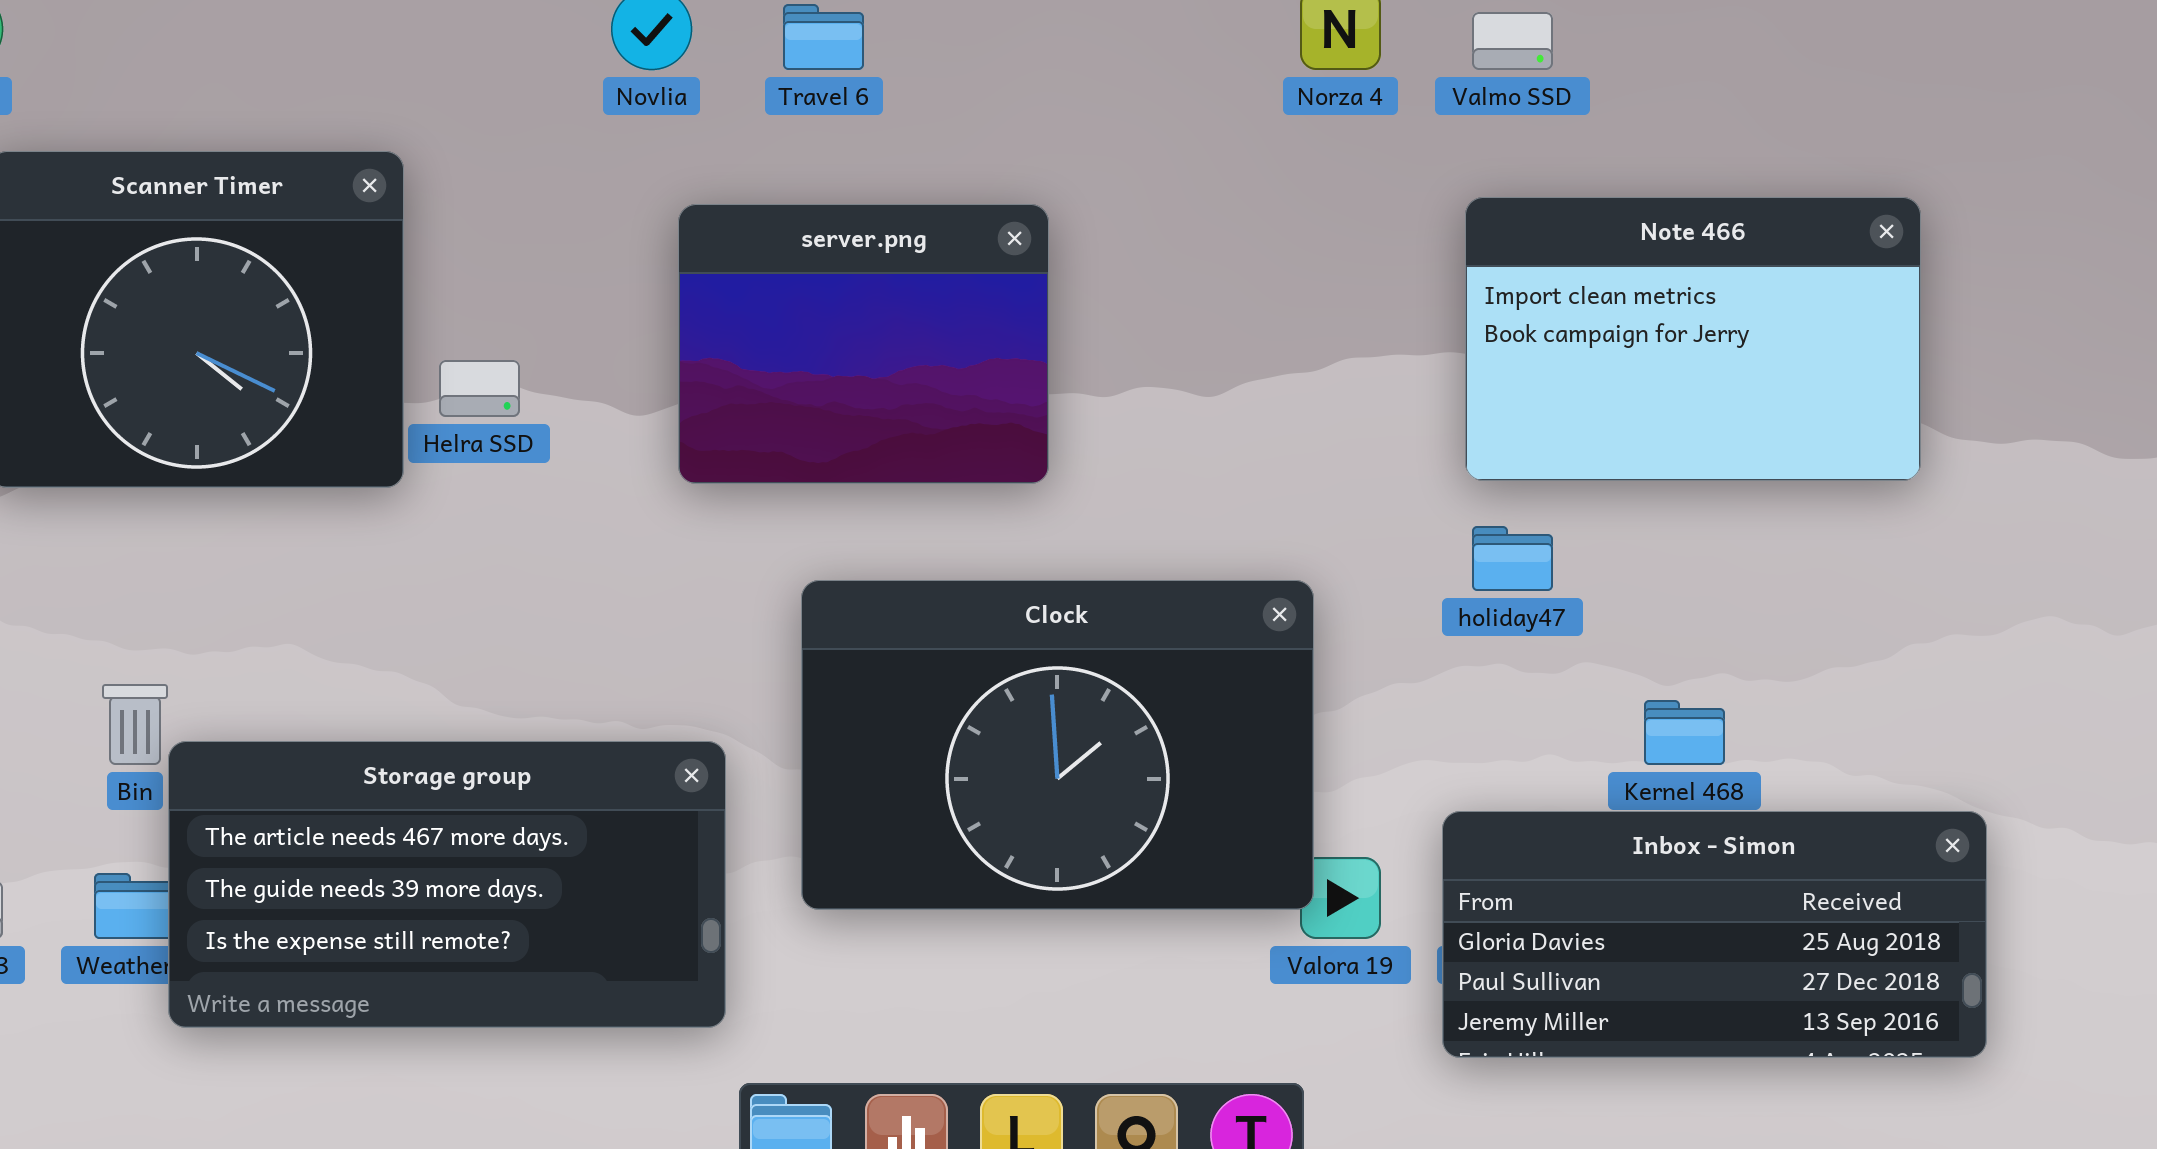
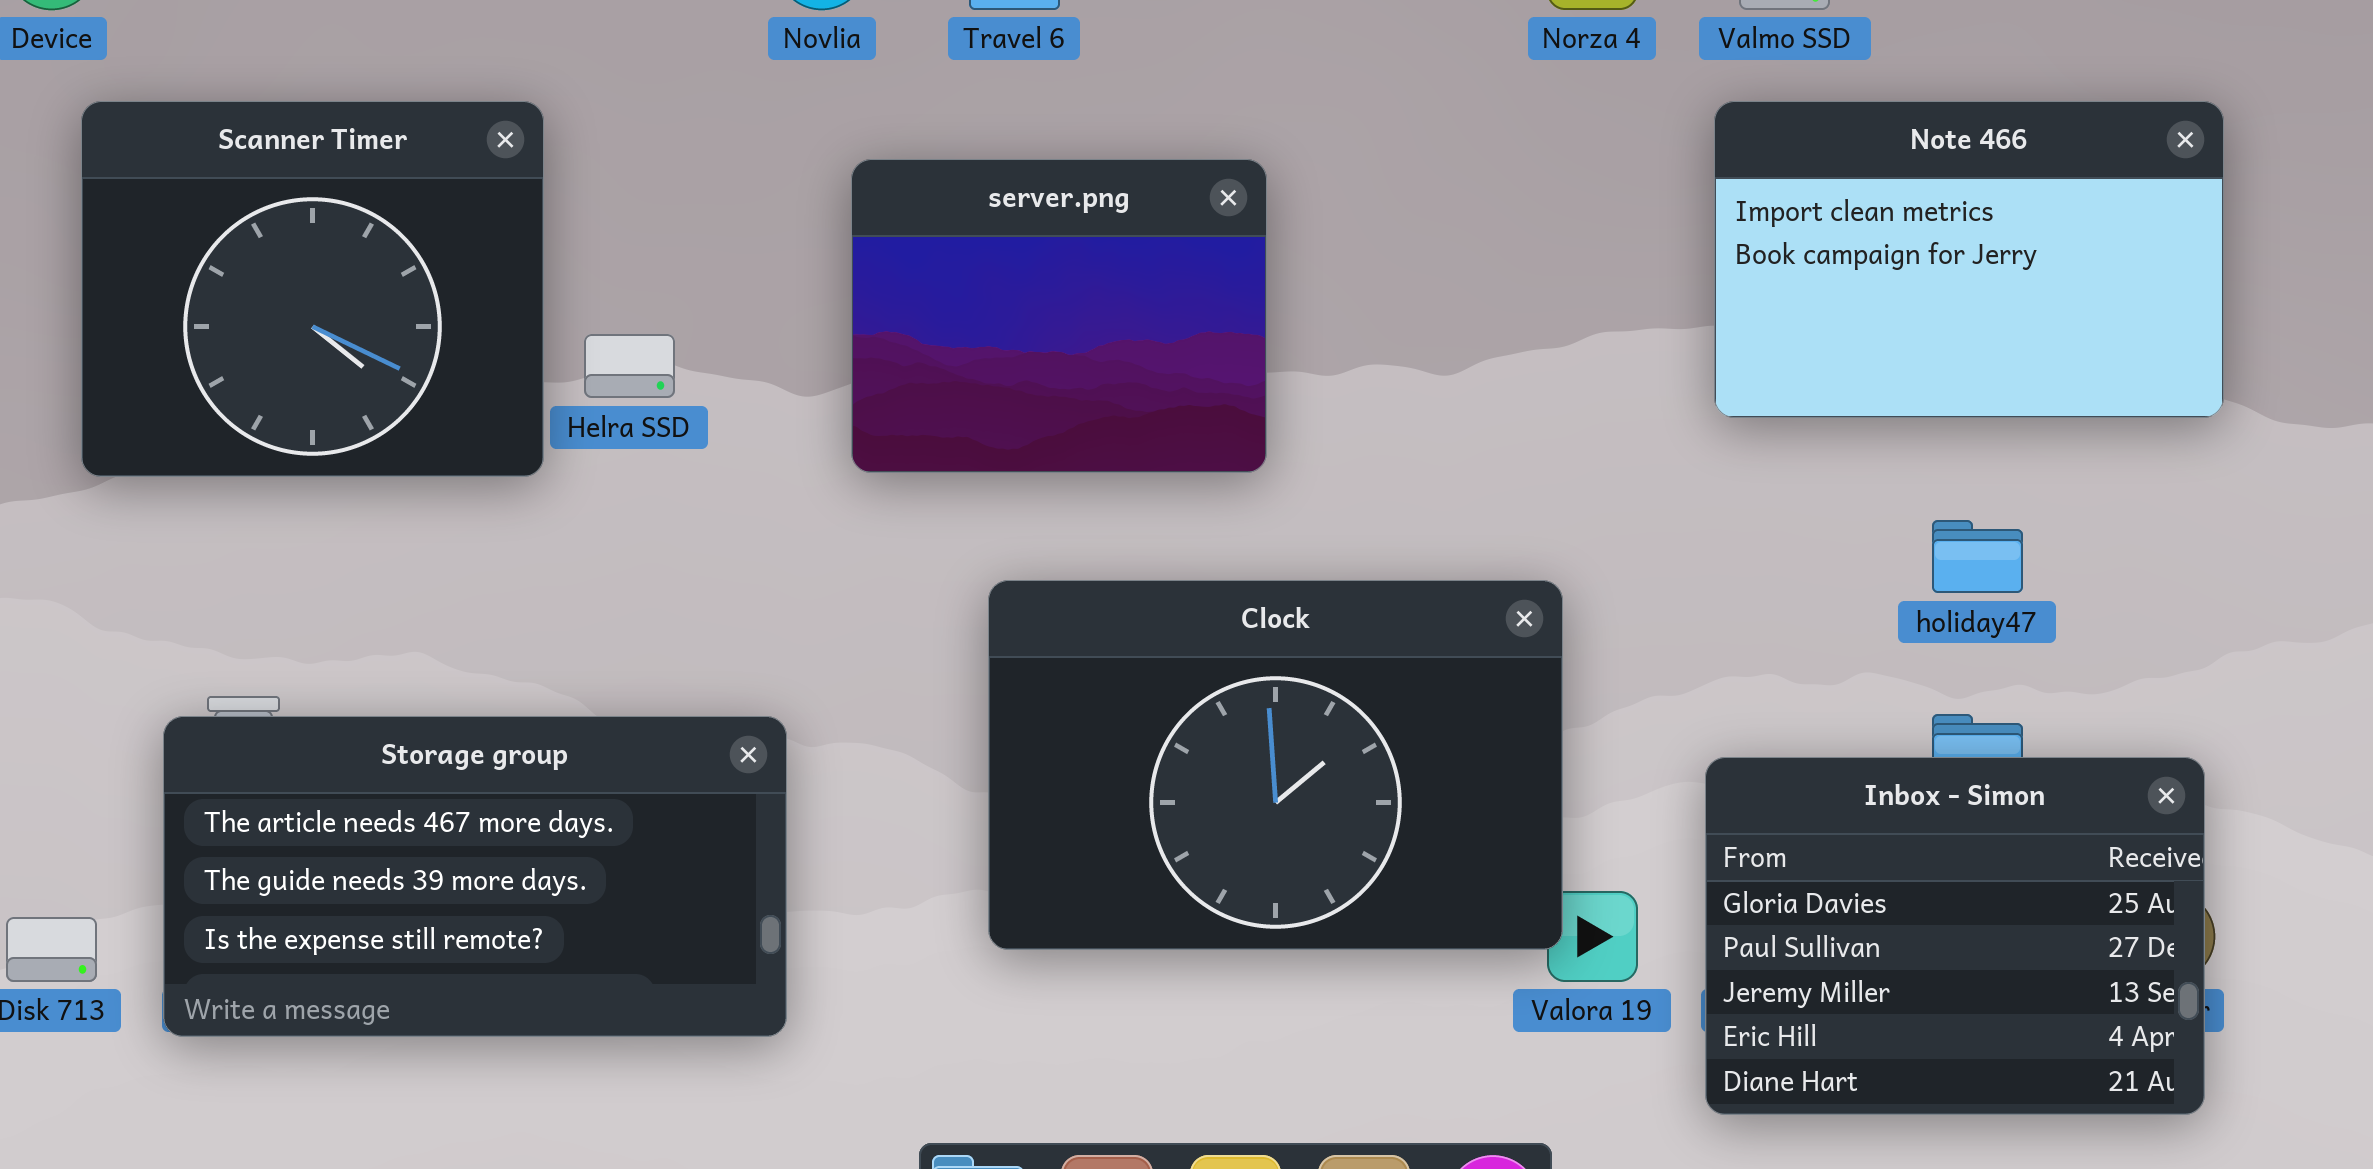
Note 466: [1465,197,1921,481] -> [1714,101,2224,418], moved
holiday47: [1472,526,1553,591] -> [1932,520,2023,593], moved
Storage group: [168,741,726,1028] -> [163,716,787,1037], moved
Inbox - Simon: [1442,811,1987,1058] -> [1705,757,2205,1115], resized

